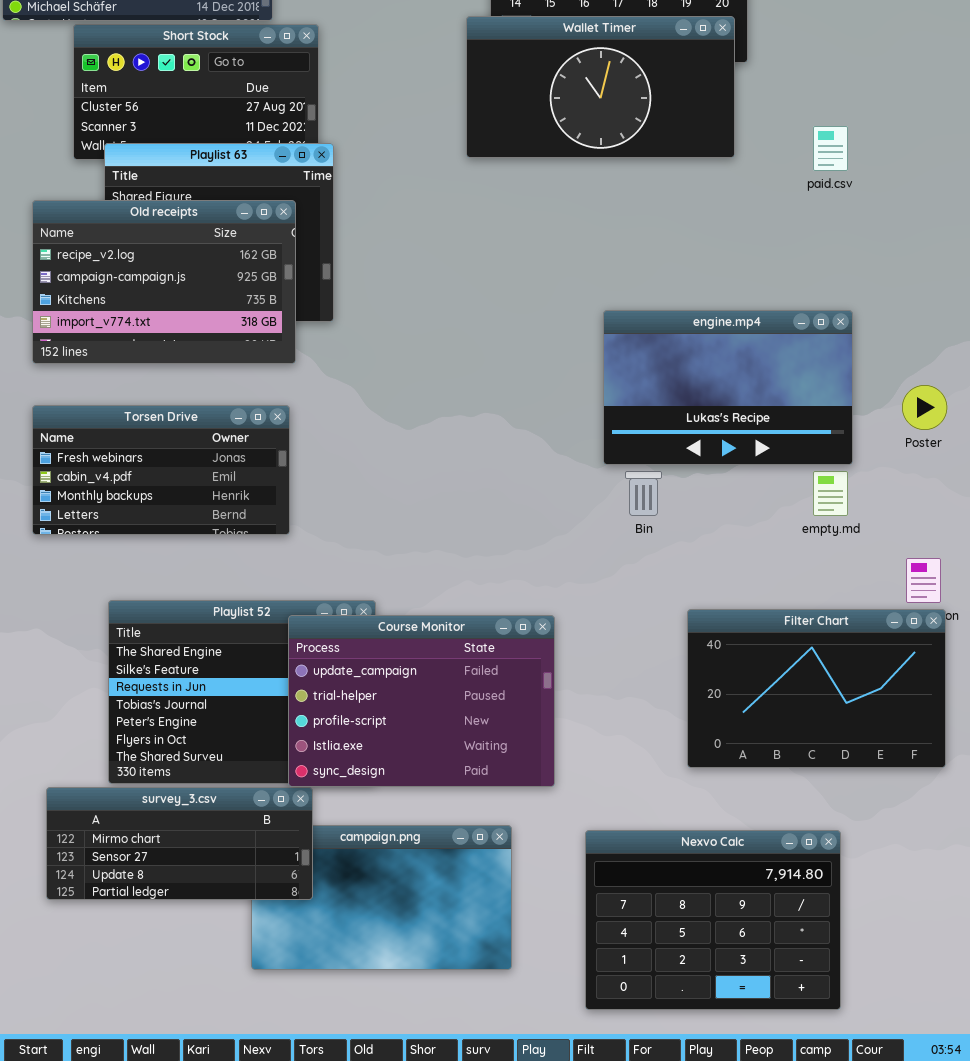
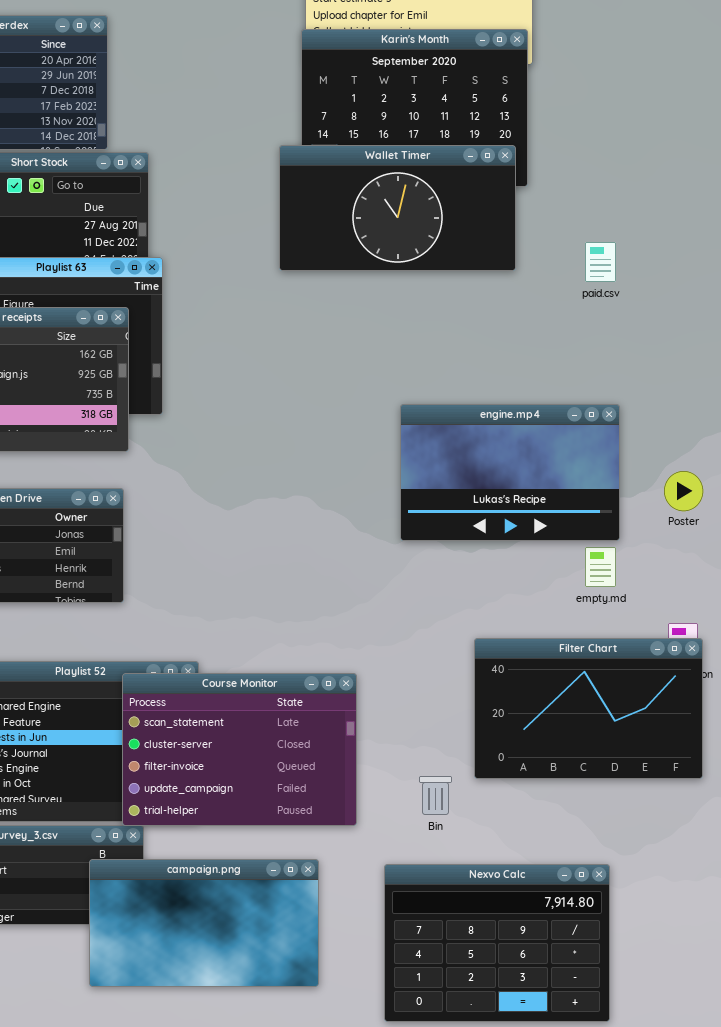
Bin: [625,471,662,516] -> [419,776,452,815], moved
Filter Chart: [687,609,946,768] -> [474,638,703,779], moved
Course Monitor: [288,615,555,787] -> [122,673,357,826], scrolled up 3 rows
campaign.png: [251,825,512,970] -> [89,859,319,987], raised

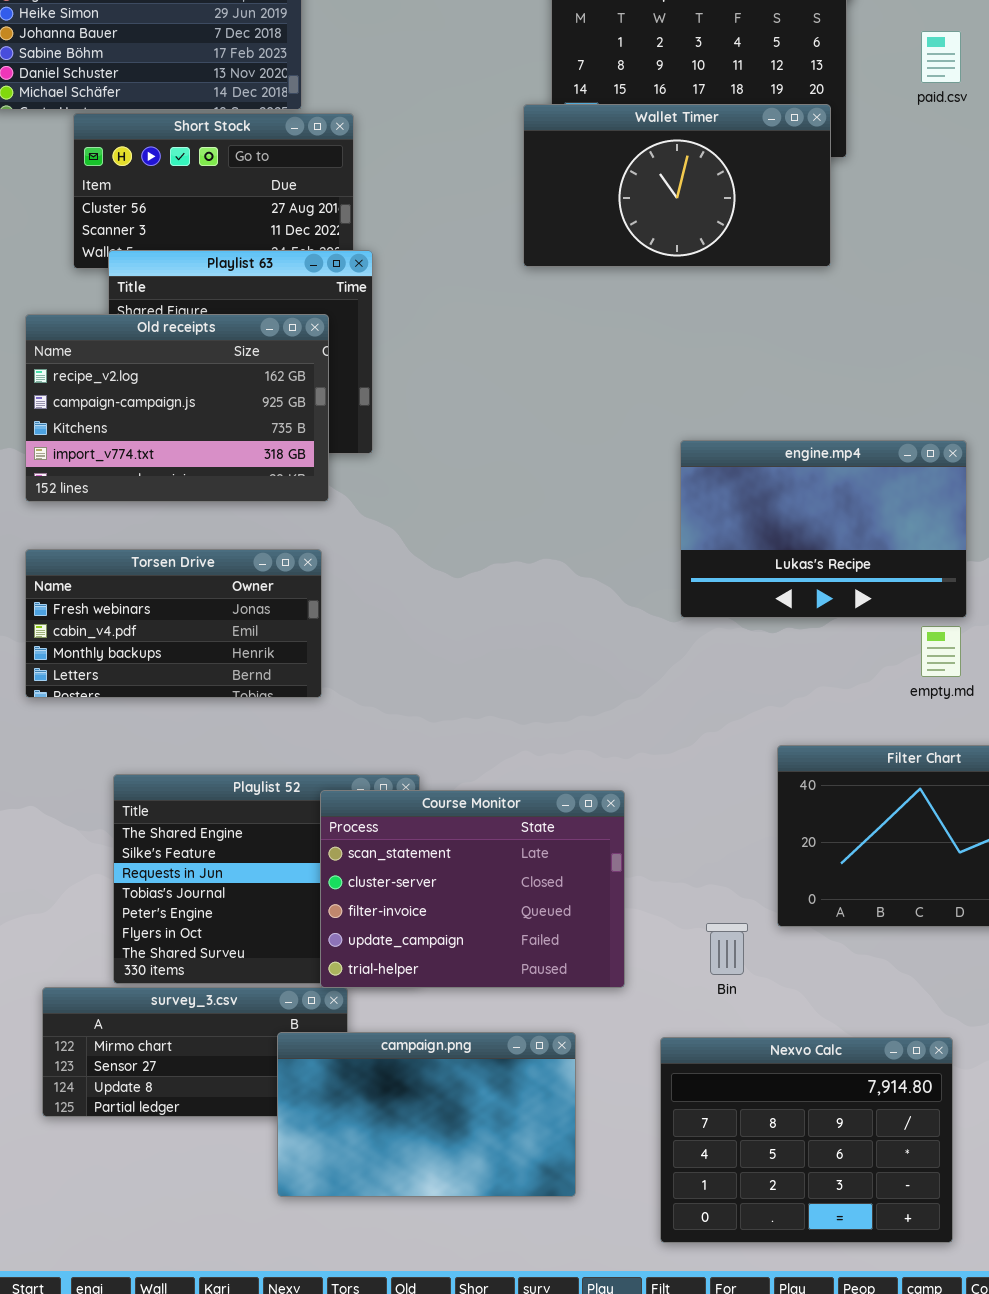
paid.csv: [585,242,616,282] -> [921,31,961,83], moved

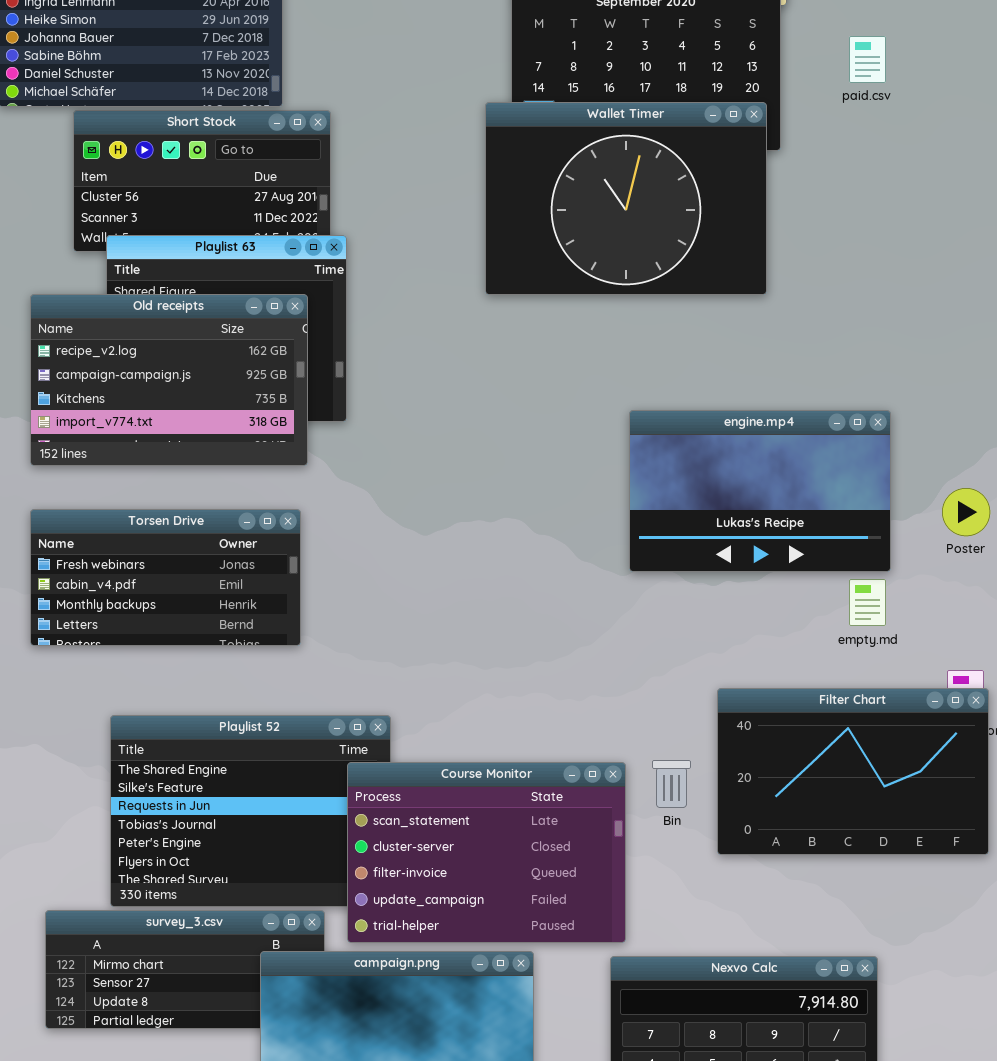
Wallet Timer: [523,104,831,267] -> [485,102,767,295], resized
Course Monitor: [320,790,625,988] -> [347,762,626,943], moved
Bin: [706,923,748,975] -> [652,760,691,808], moved

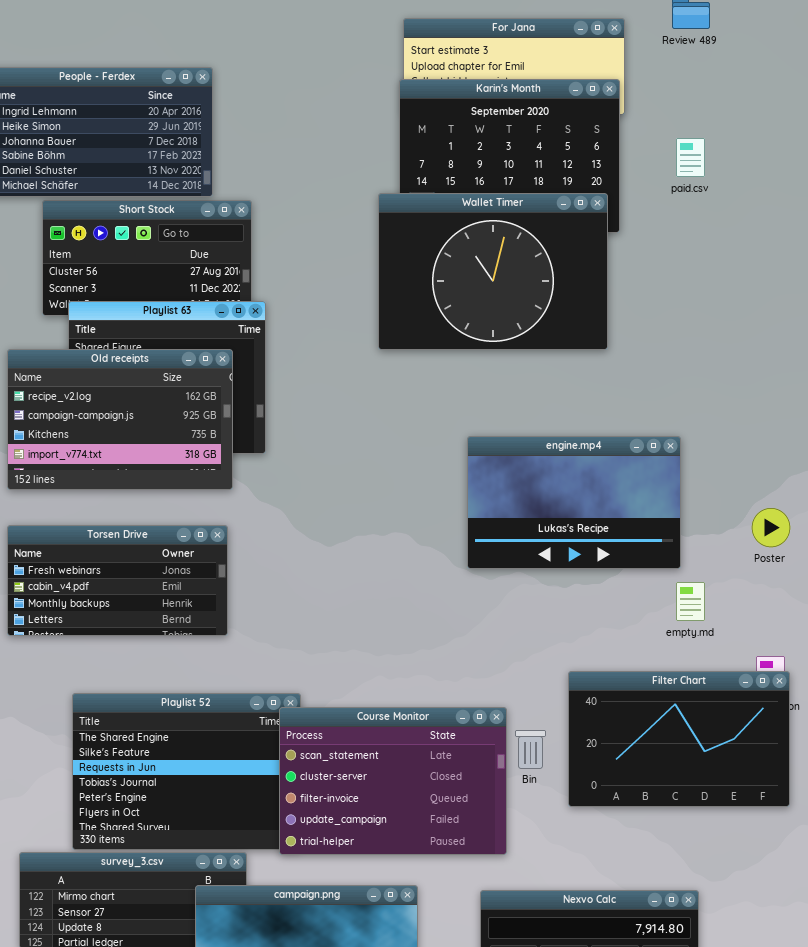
engine.mp4: [629,410,891,572] -> [467,436,681,569], moved
Course Monitor: [347,762,626,943] -> [279,707,507,855], moved

